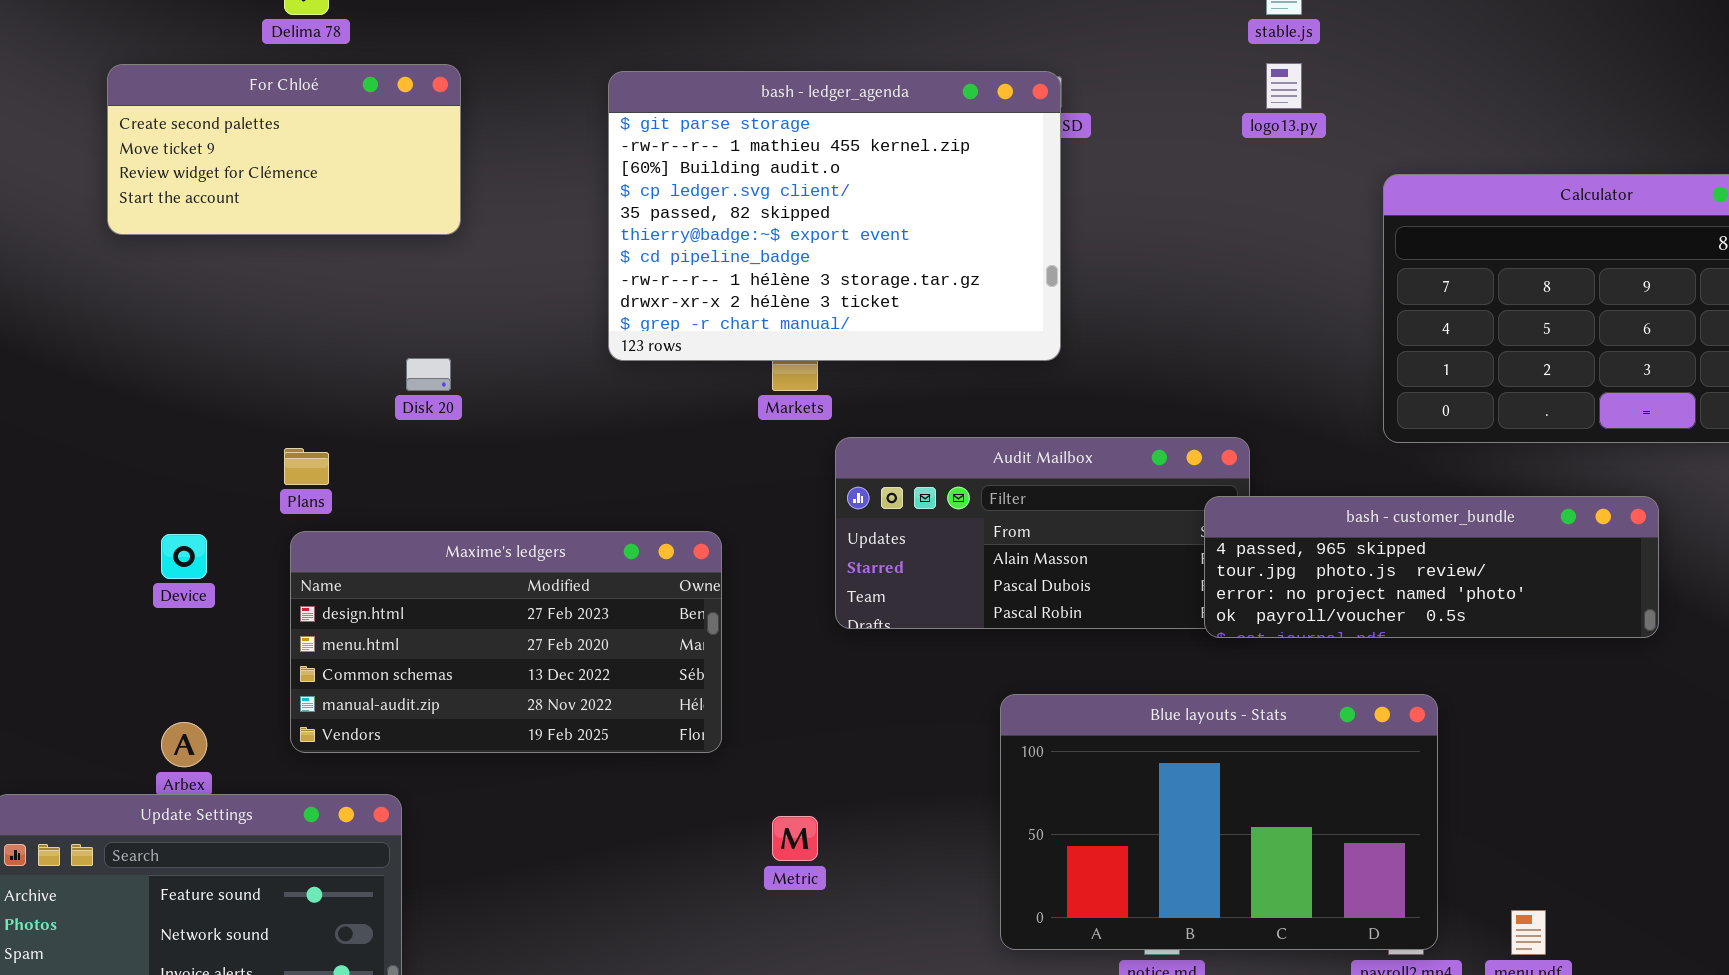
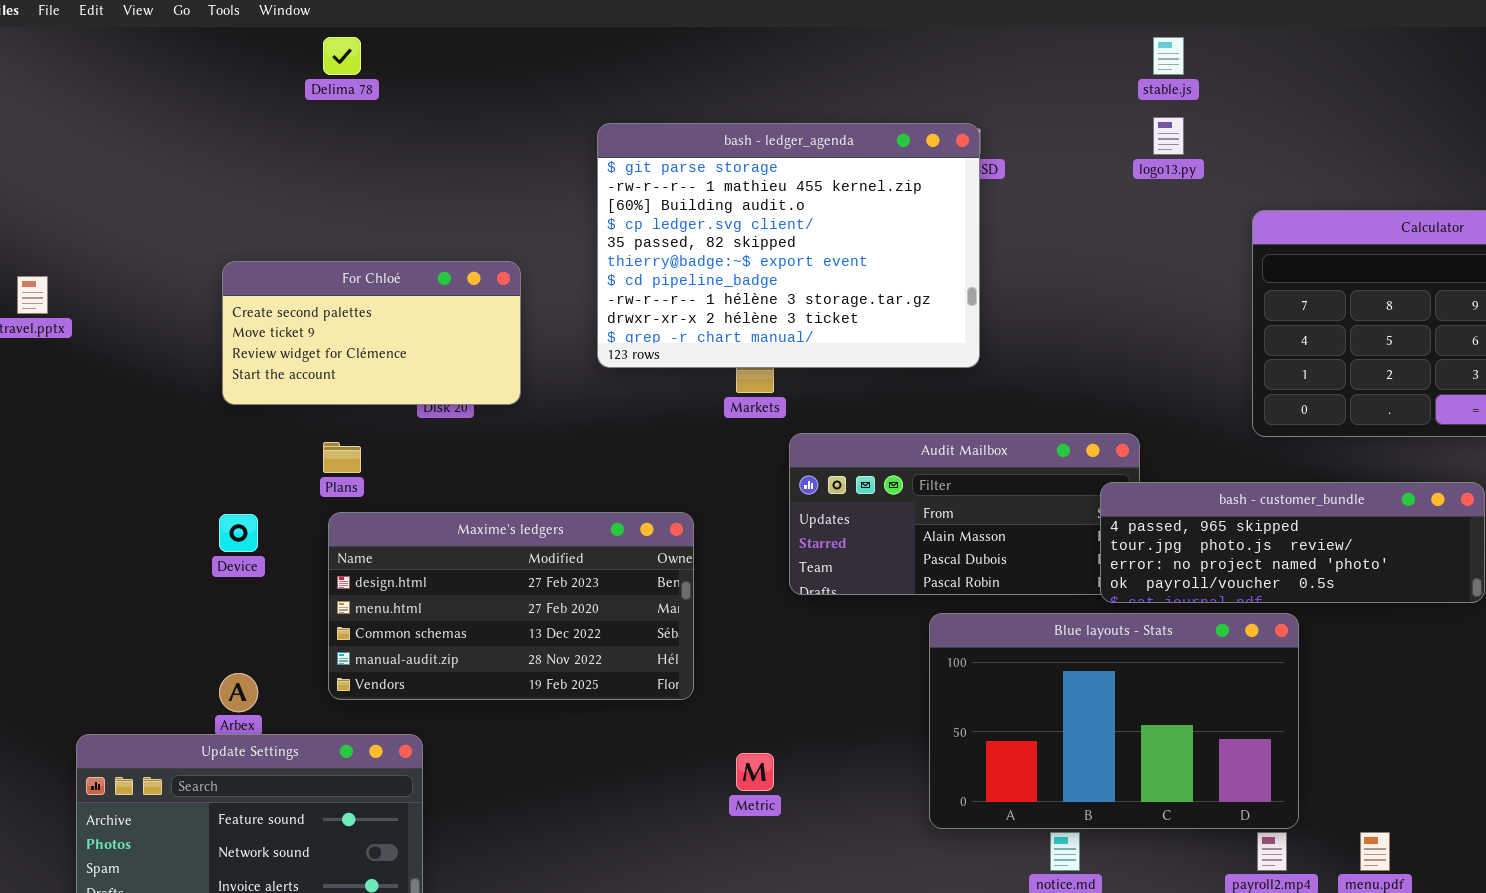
For Chloé: [107,64,461,235] -> [222,261,521,405], moved
Blue layouts - Stats: [1000,694,1438,950] -> [929,613,1299,829], moved

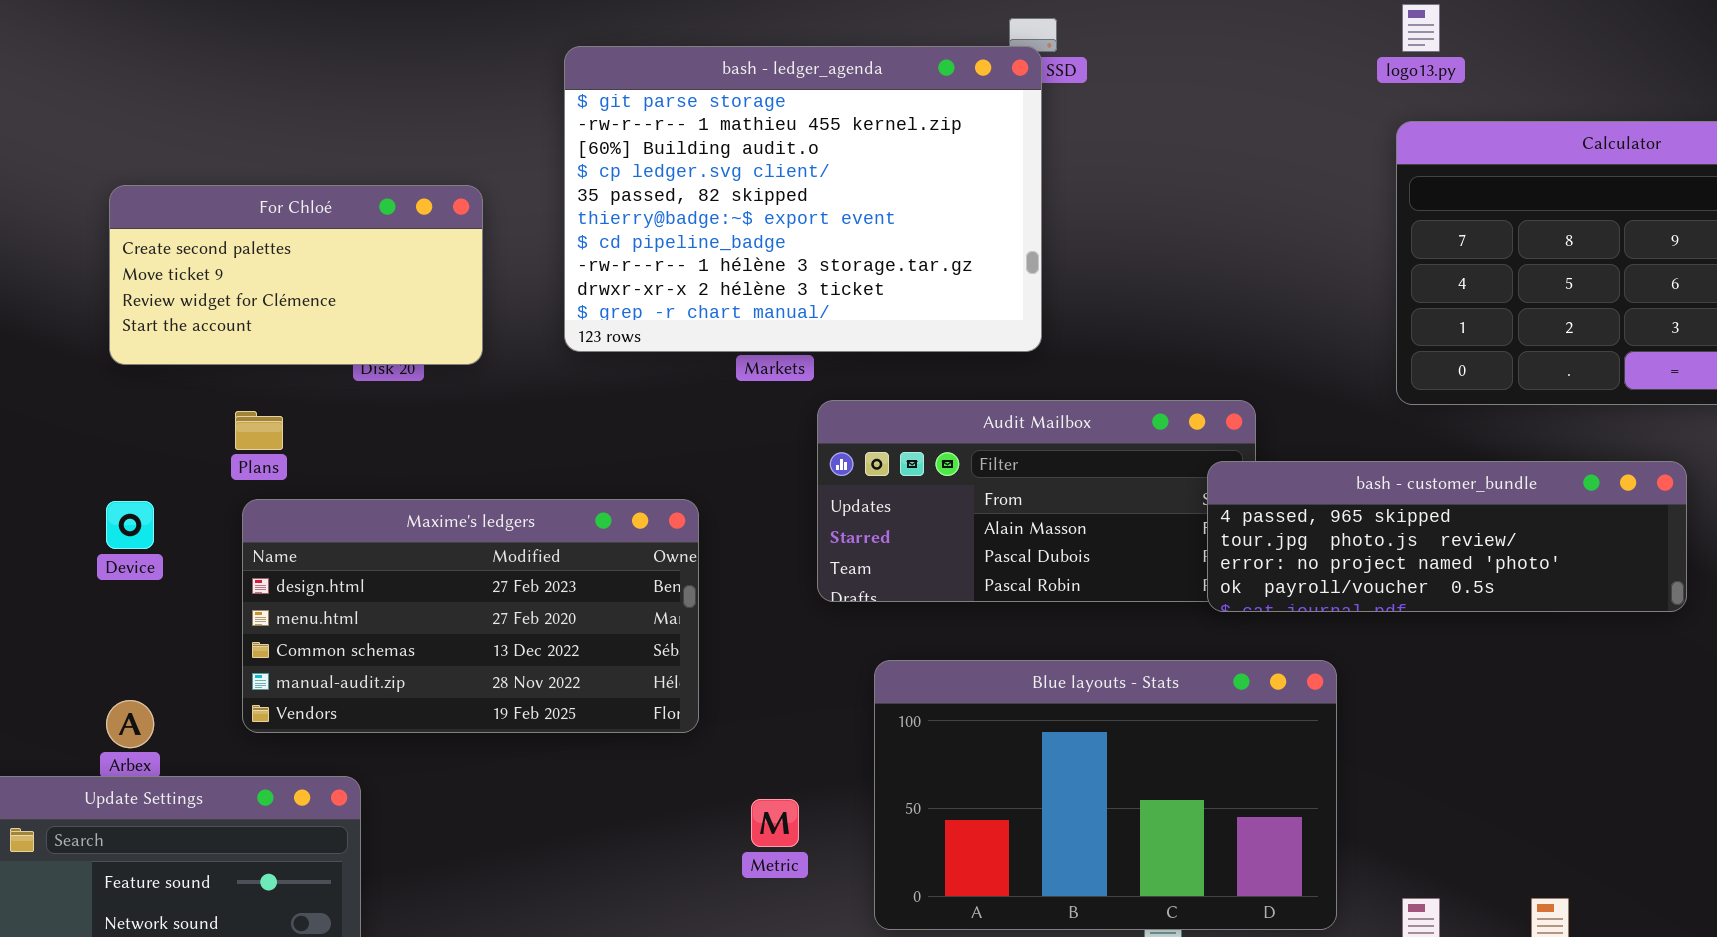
logo13.py: [1153,117,1184,155] -> [1402,4,1440,52], moved
bash - ledger_agenda: [597,123,980,368] -> [564,46,1042,352], moved
Blue layouts - Stats: [929,613,1299,829] -> [874,660,1337,930], moved

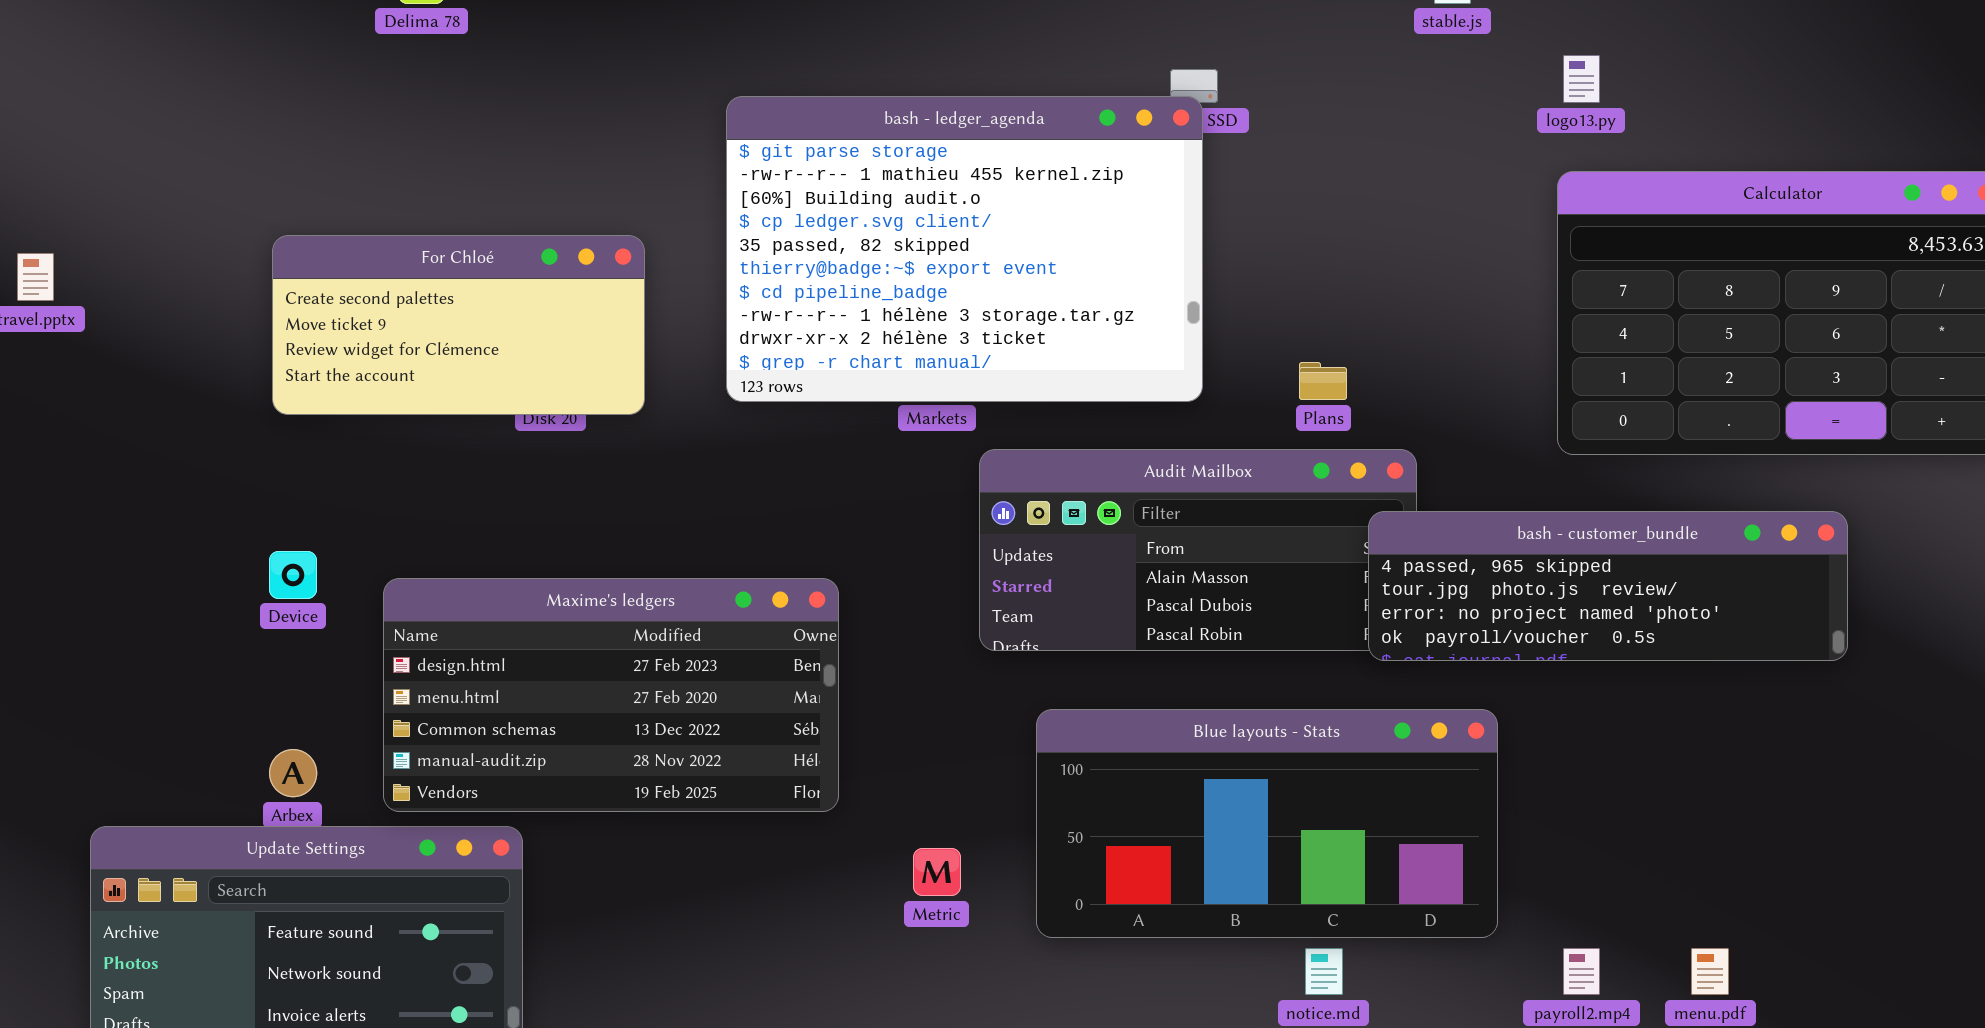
Plans: [235,411,283,450] -> [1299,362,1347,400], moved
Maxime's ledgers: [242,499,699,733] -> [383,578,839,812], moved
Blue layouts - Stats: [874,660,1337,930] -> [1036,709,1498,938], resized

